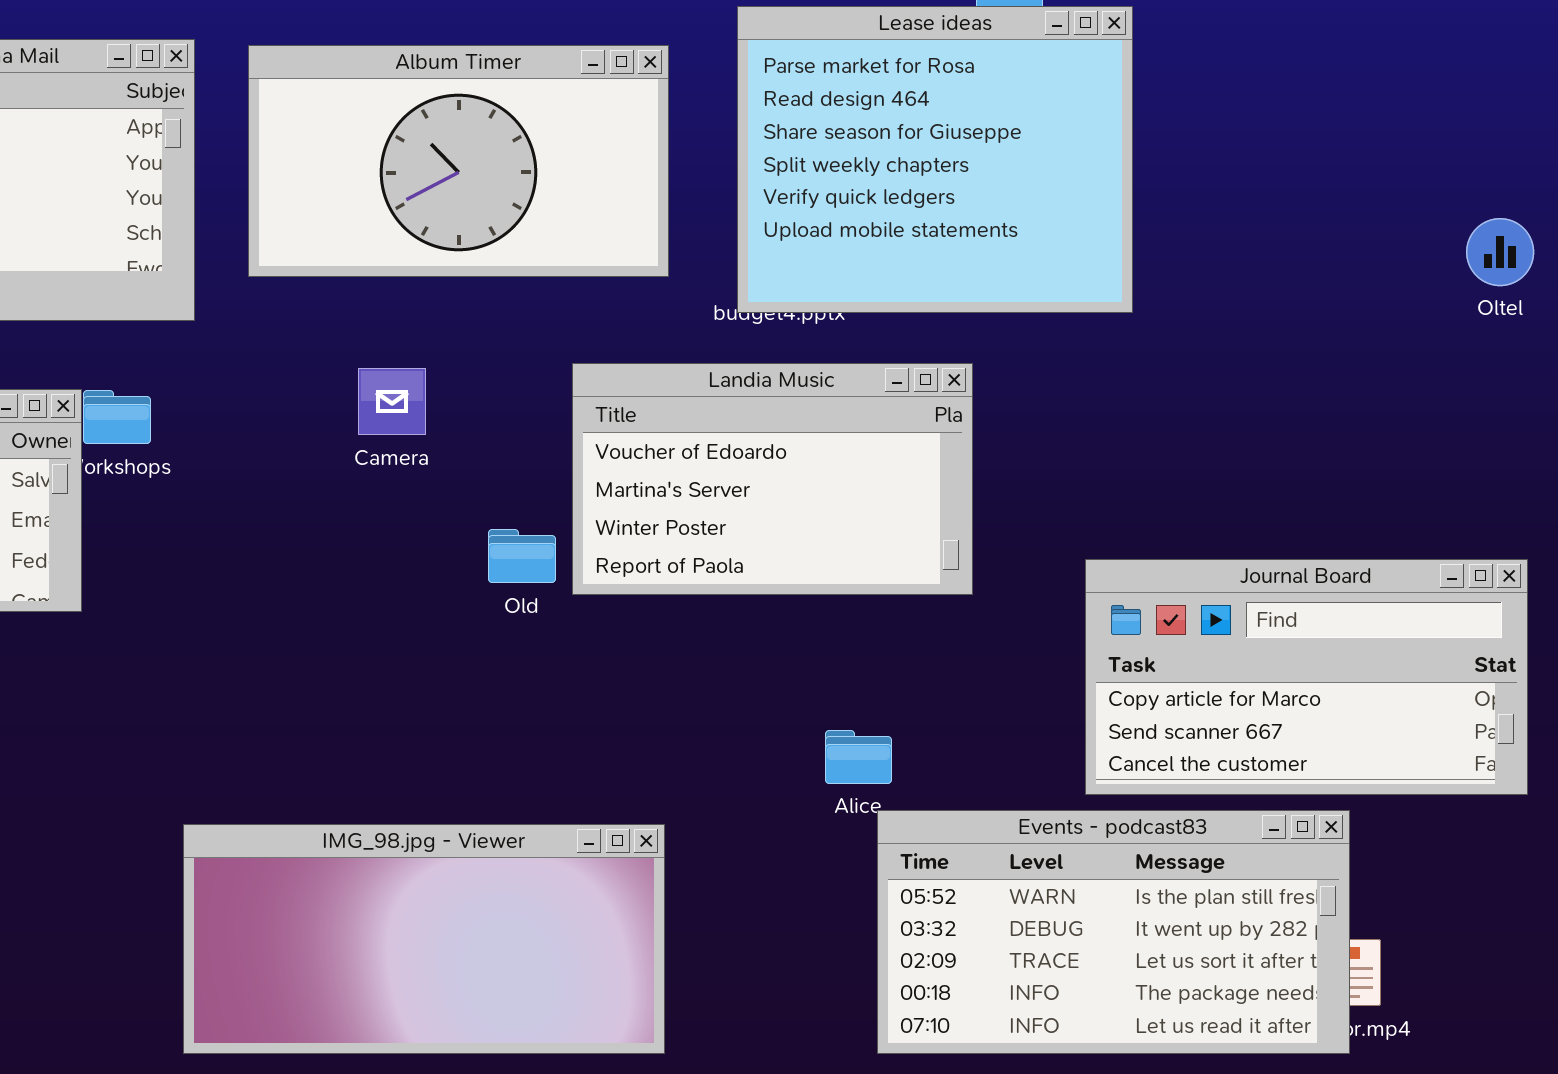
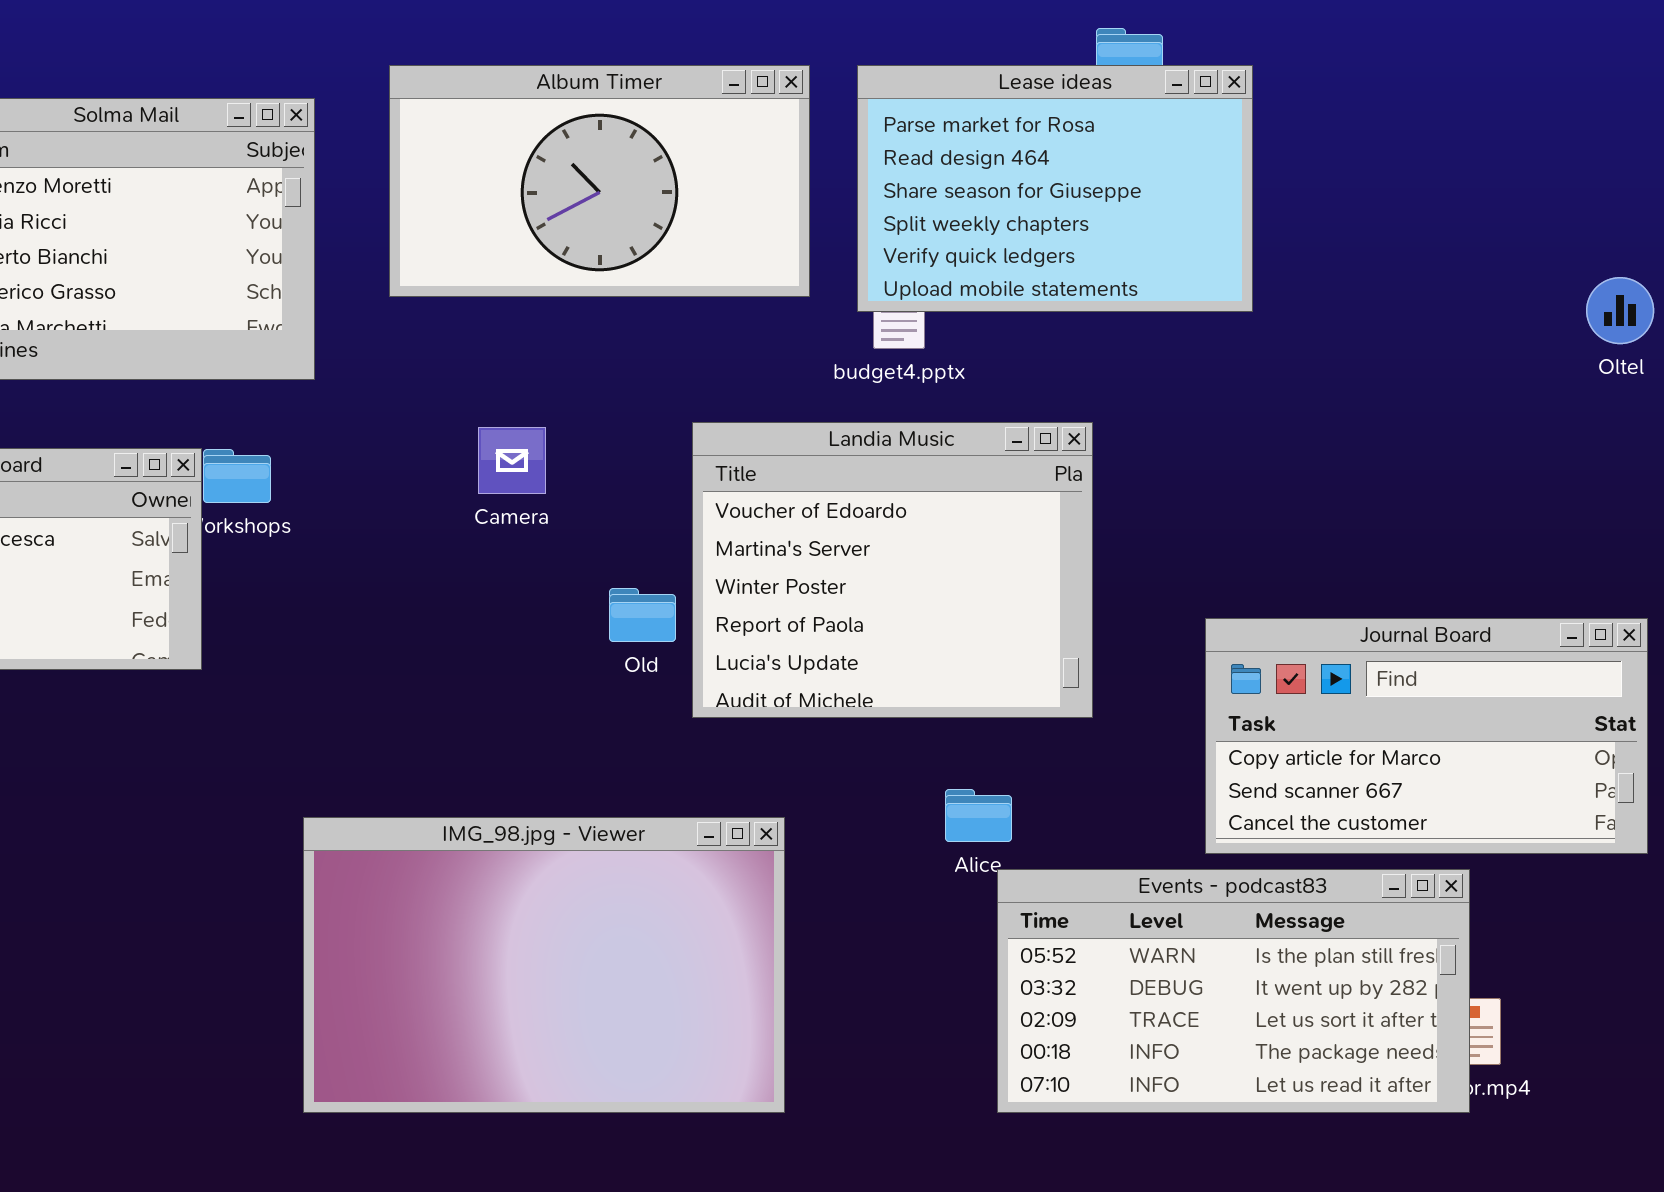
Lease ideas: [737,6,1133,313] -> [857,65,1253,312], resized
Album Timer: [248,45,669,277] -> [389,65,810,297], moved
Landia Music: [572,363,973,595] -> [692,422,1093,718], resized
IMG_98.jpg - Viewer: [183,824,665,1054] -> [303,817,785,1113], resized

